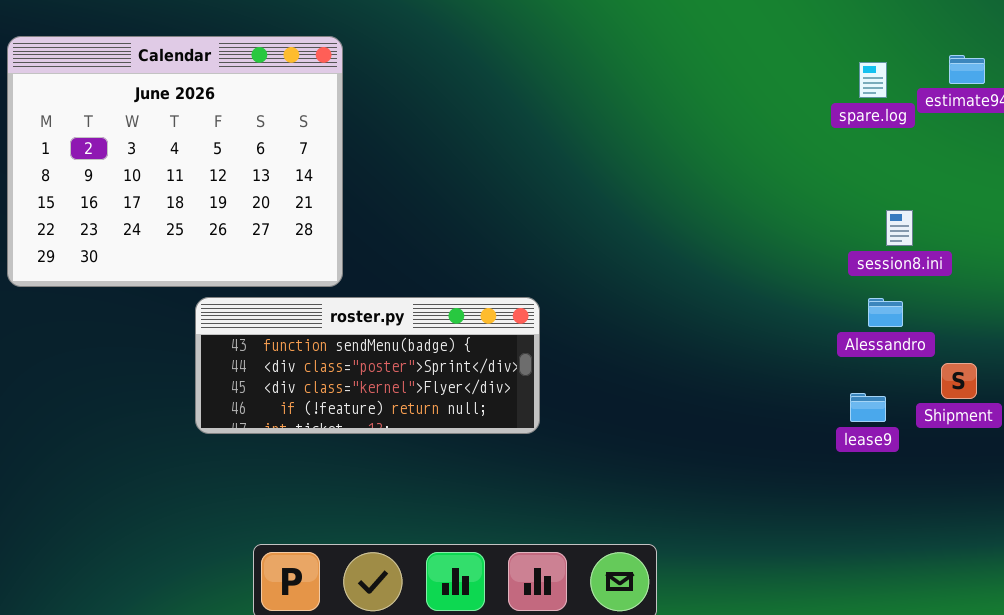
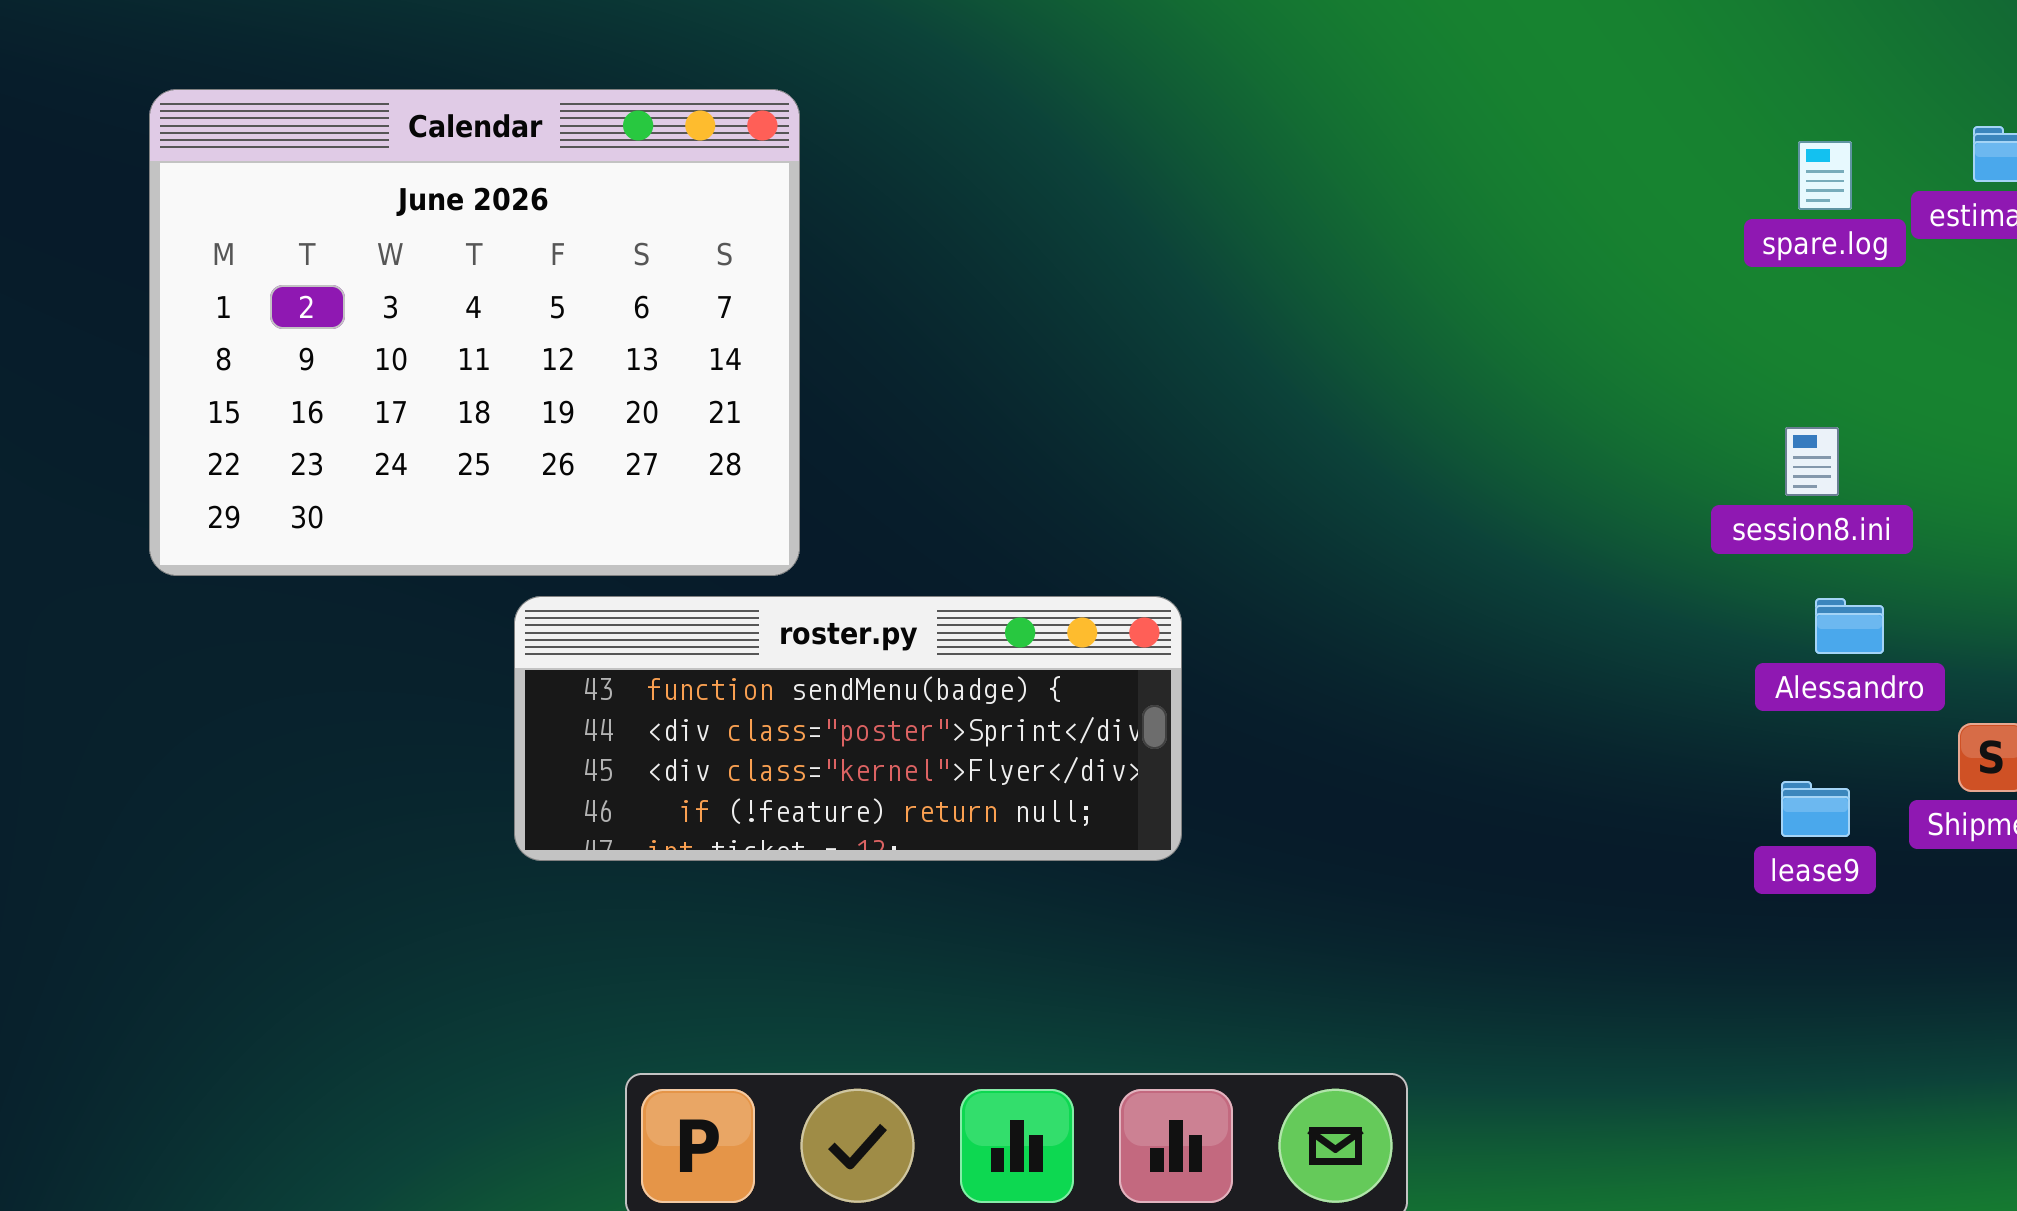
session8.ini: [886,210,913,246] -> [1785,427,1839,496], moved

